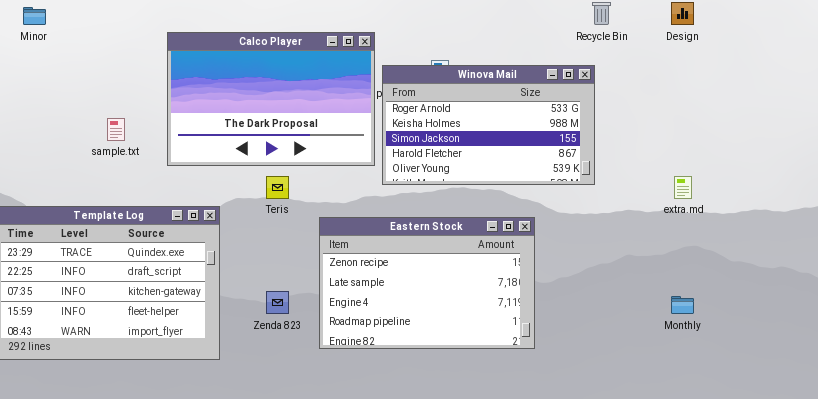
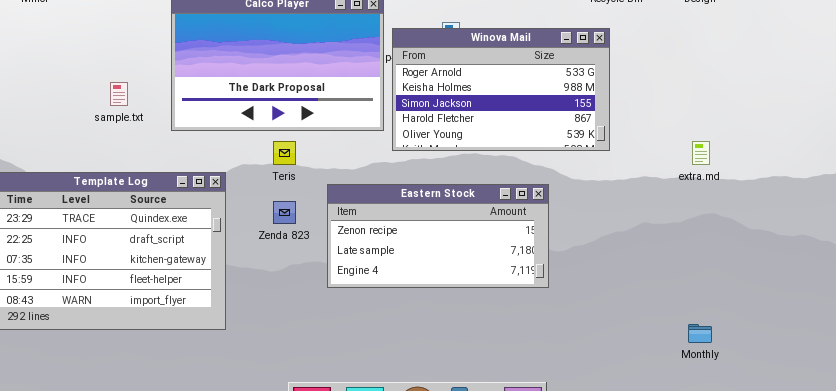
Eastern Stock: [319,217,535,349] -> [327,184,549,288], resized
Zenda 823: [266,291,289,314] -> [273,201,296,224], moved
Monthly: [671,296,694,314] -> [688,324,712,343], moved

